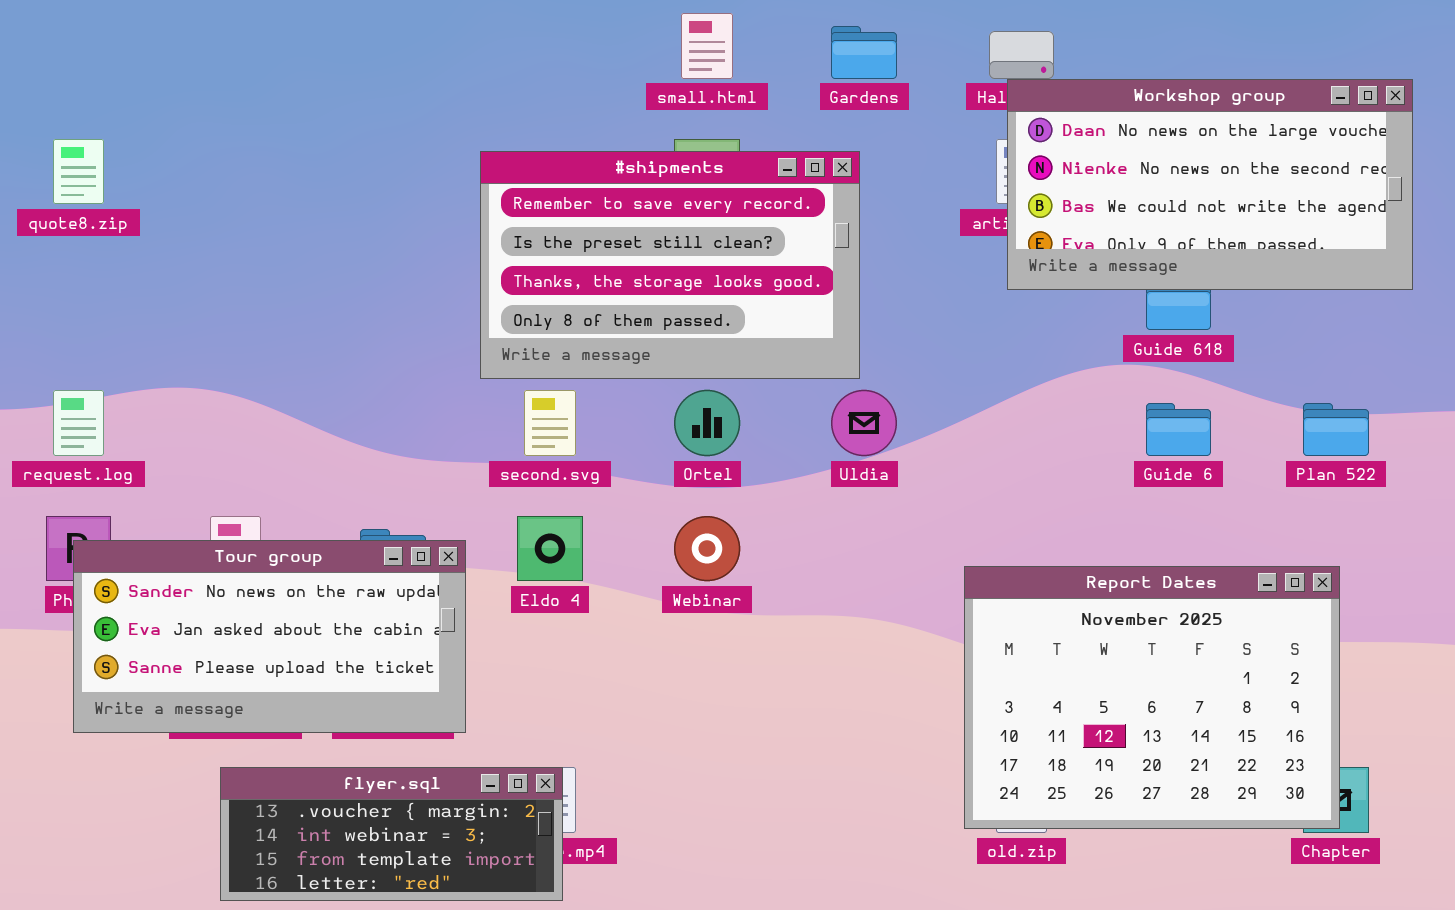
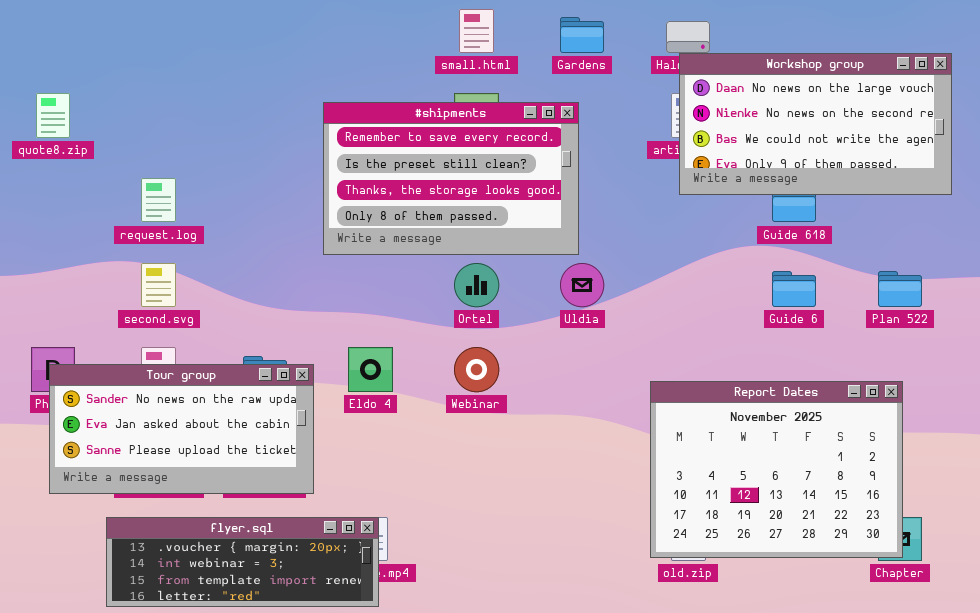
request.log: [53,390,104,456] -> [141,178,176,222], moved
second.svg: [524,390,576,456] -> [141,263,176,307], moved
flyer.sql: [220,767,563,901] -> [106,517,379,607], resized

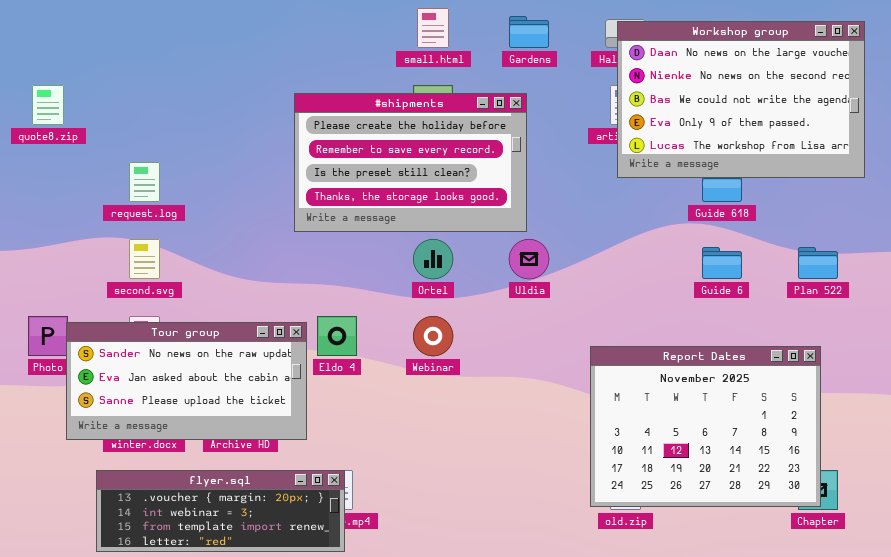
Workshop group: [679,53,952,195] -> [617,21,865,178], resized
#shipments: [323,102,579,255] -> [294,93,527,232], scrolled up 1 row
Tour group: [49,364,314,494] -> [66,322,307,440], moved

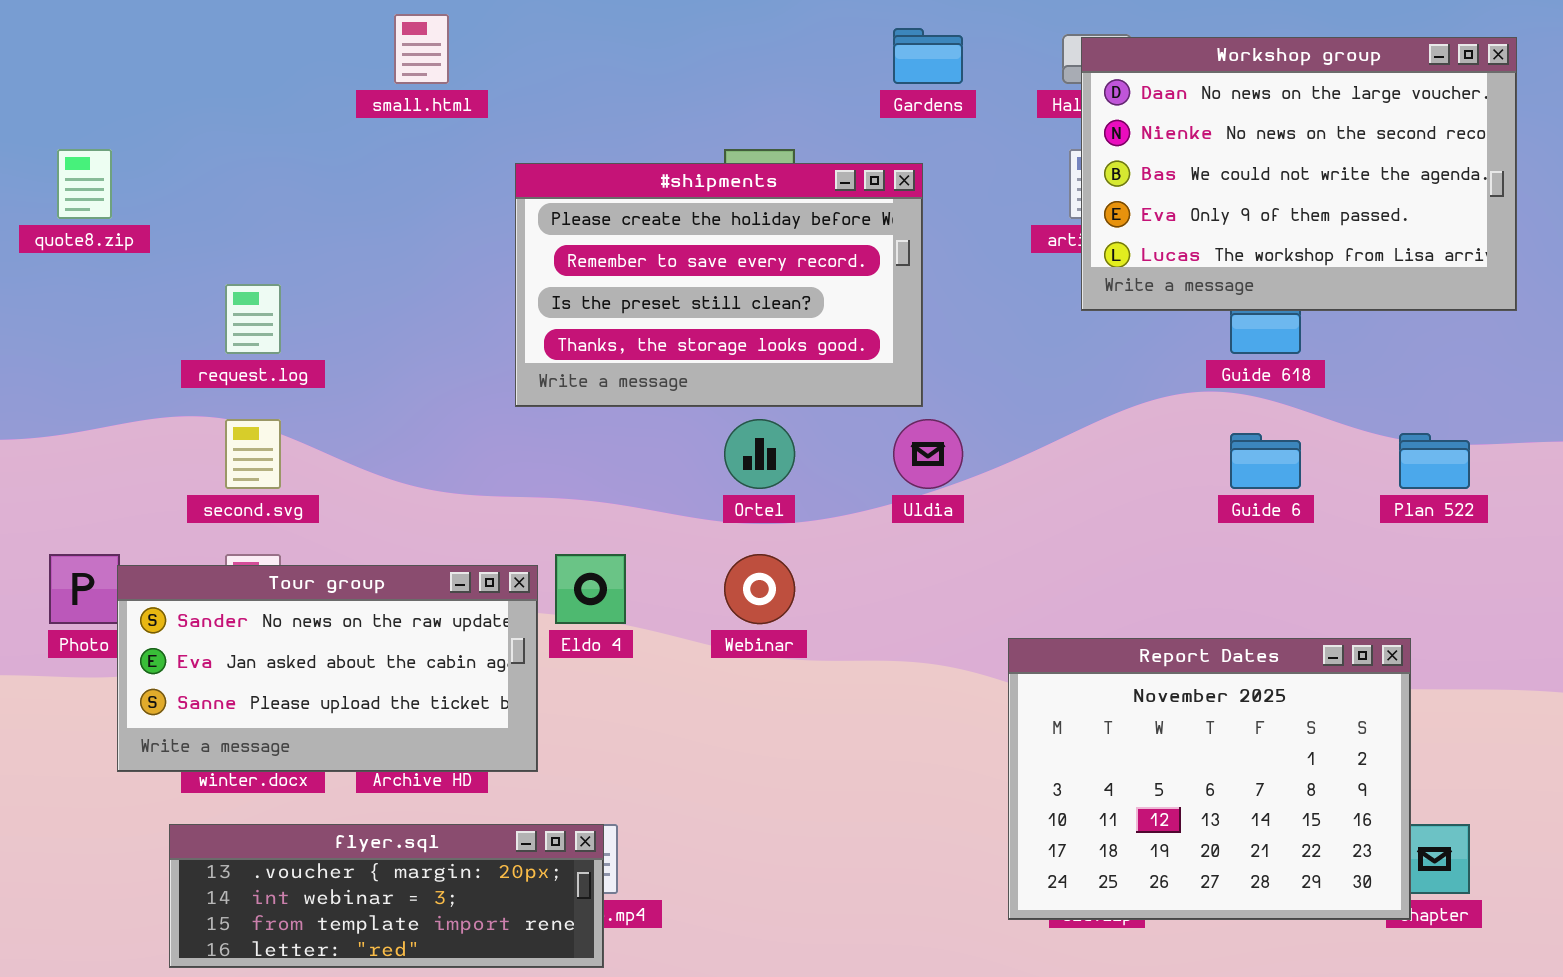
small.html: [417,8,449,48] -> [394,14,449,84], moved
Report Dates: [590,346,821,507] -> [1008,638,1411,920], moved

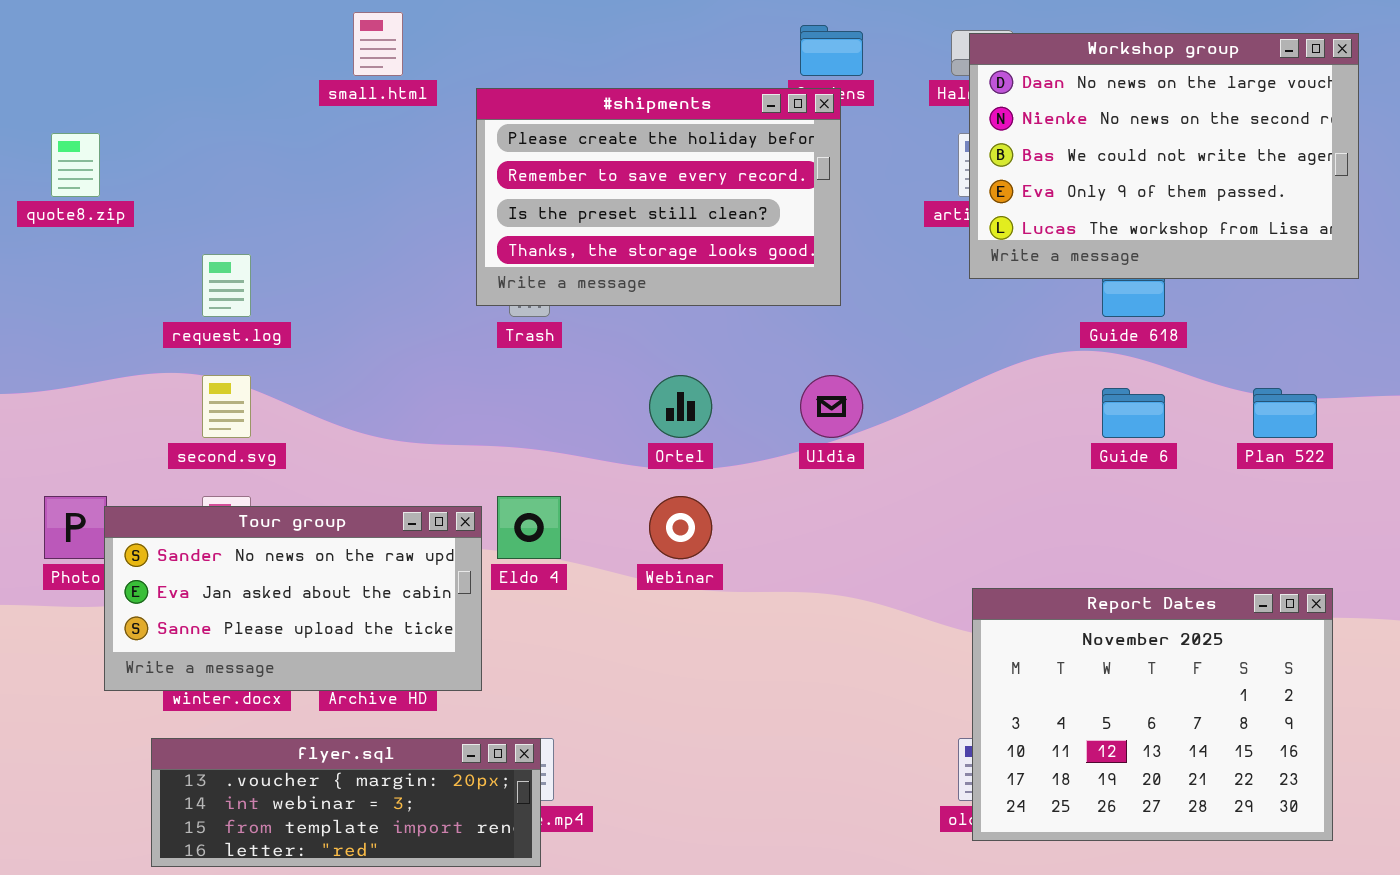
#shipments: [515,163,923,407] -> [476,88,841,306], moved
Report Dates: [1008,638,1411,920] -> [972,588,1333,841], moved

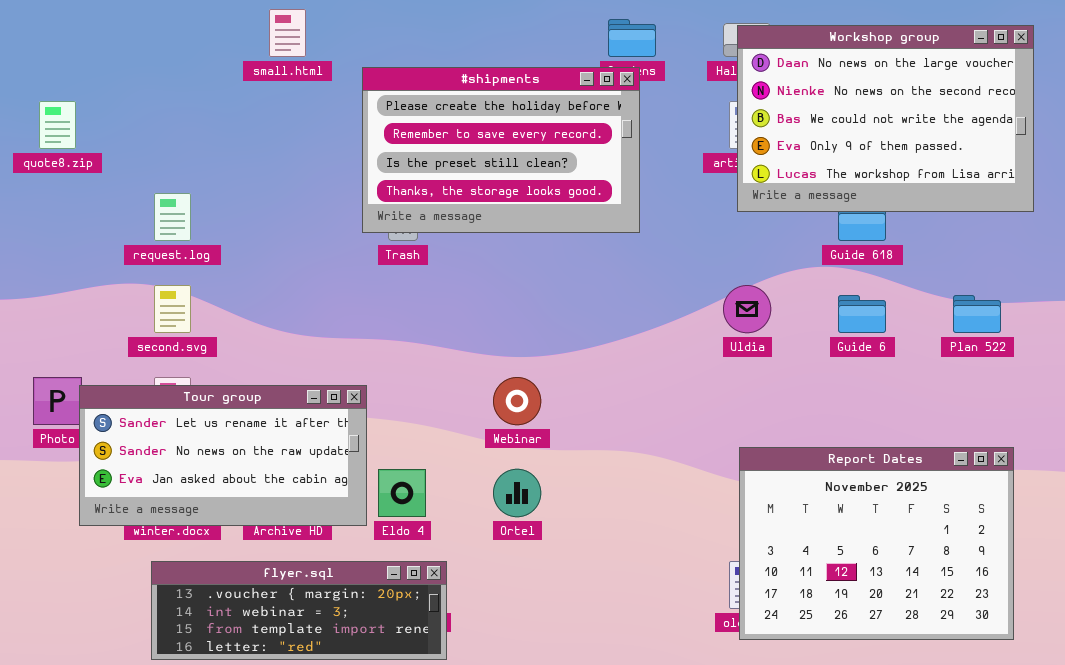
Ortel: [649,375,712,438] -> [493,469,541,517], moved
Uldia: [800,375,863,438] -> [723,285,771,333], moved
Eldo 4: [497,496,561,559] -> [378,469,426,517], moved
Tour group: [104,506,482,691] -> [79,385,367,526], scrolled up 1 row
flyer.sql: [151,738,541,867] -> [151,561,447,660], moved

